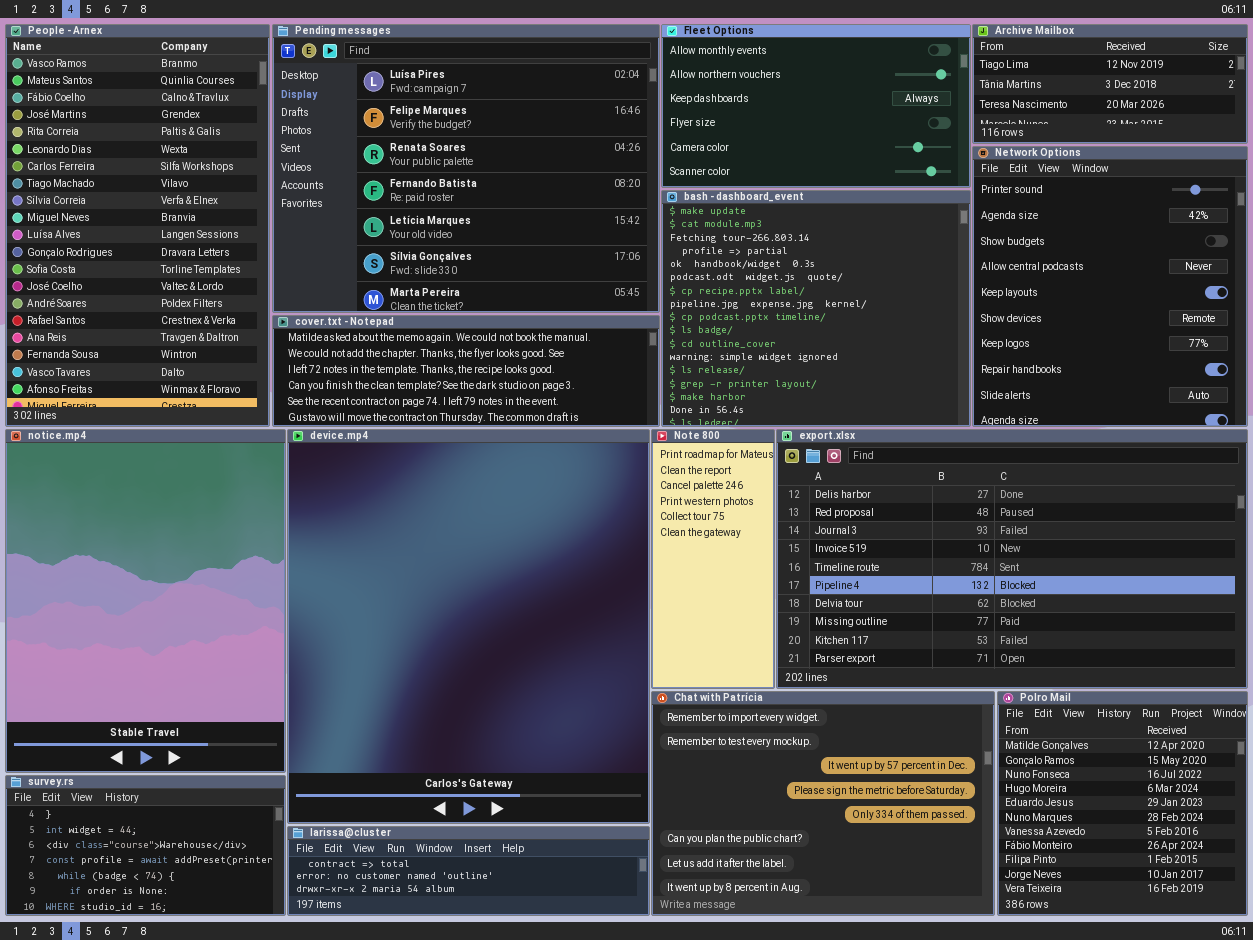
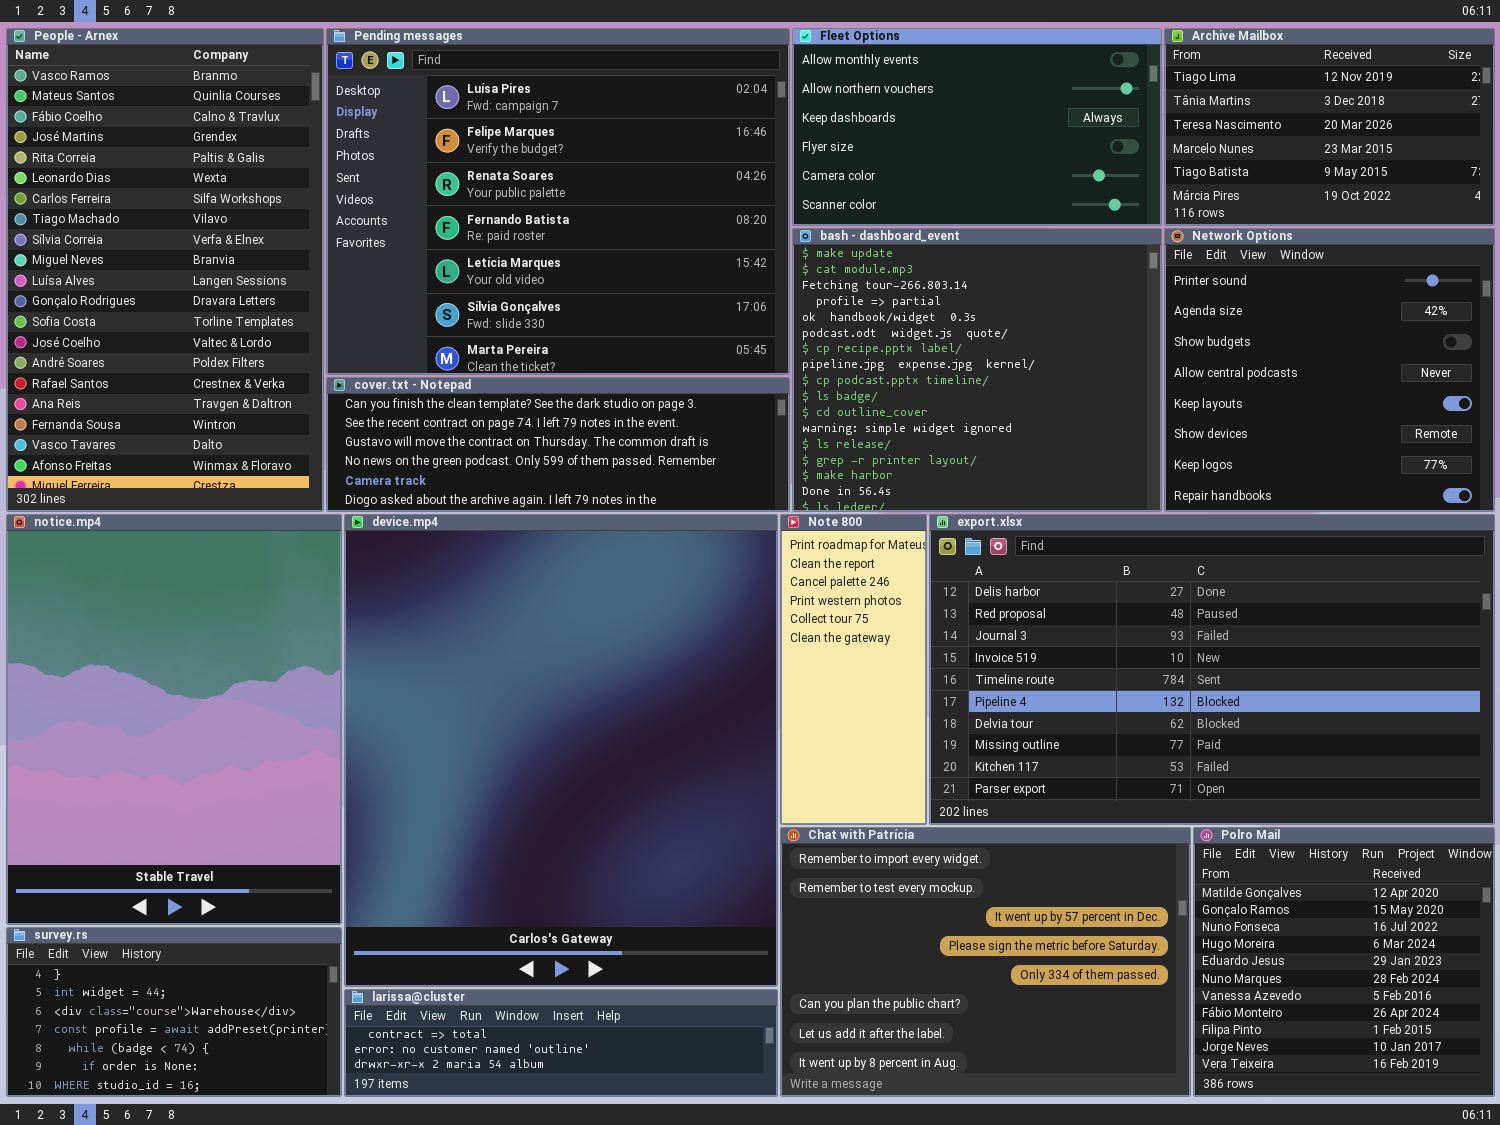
Archive Mailbox: [972,24,1248,144] -> [1164,28,1495,226], resized
Network Options: [972,146,1248,427] -> [1164,228,1495,512], resized
cover.txt - Notepad: [272,315,660,427] -> [326,377,790,512], scrolled down 3 rows

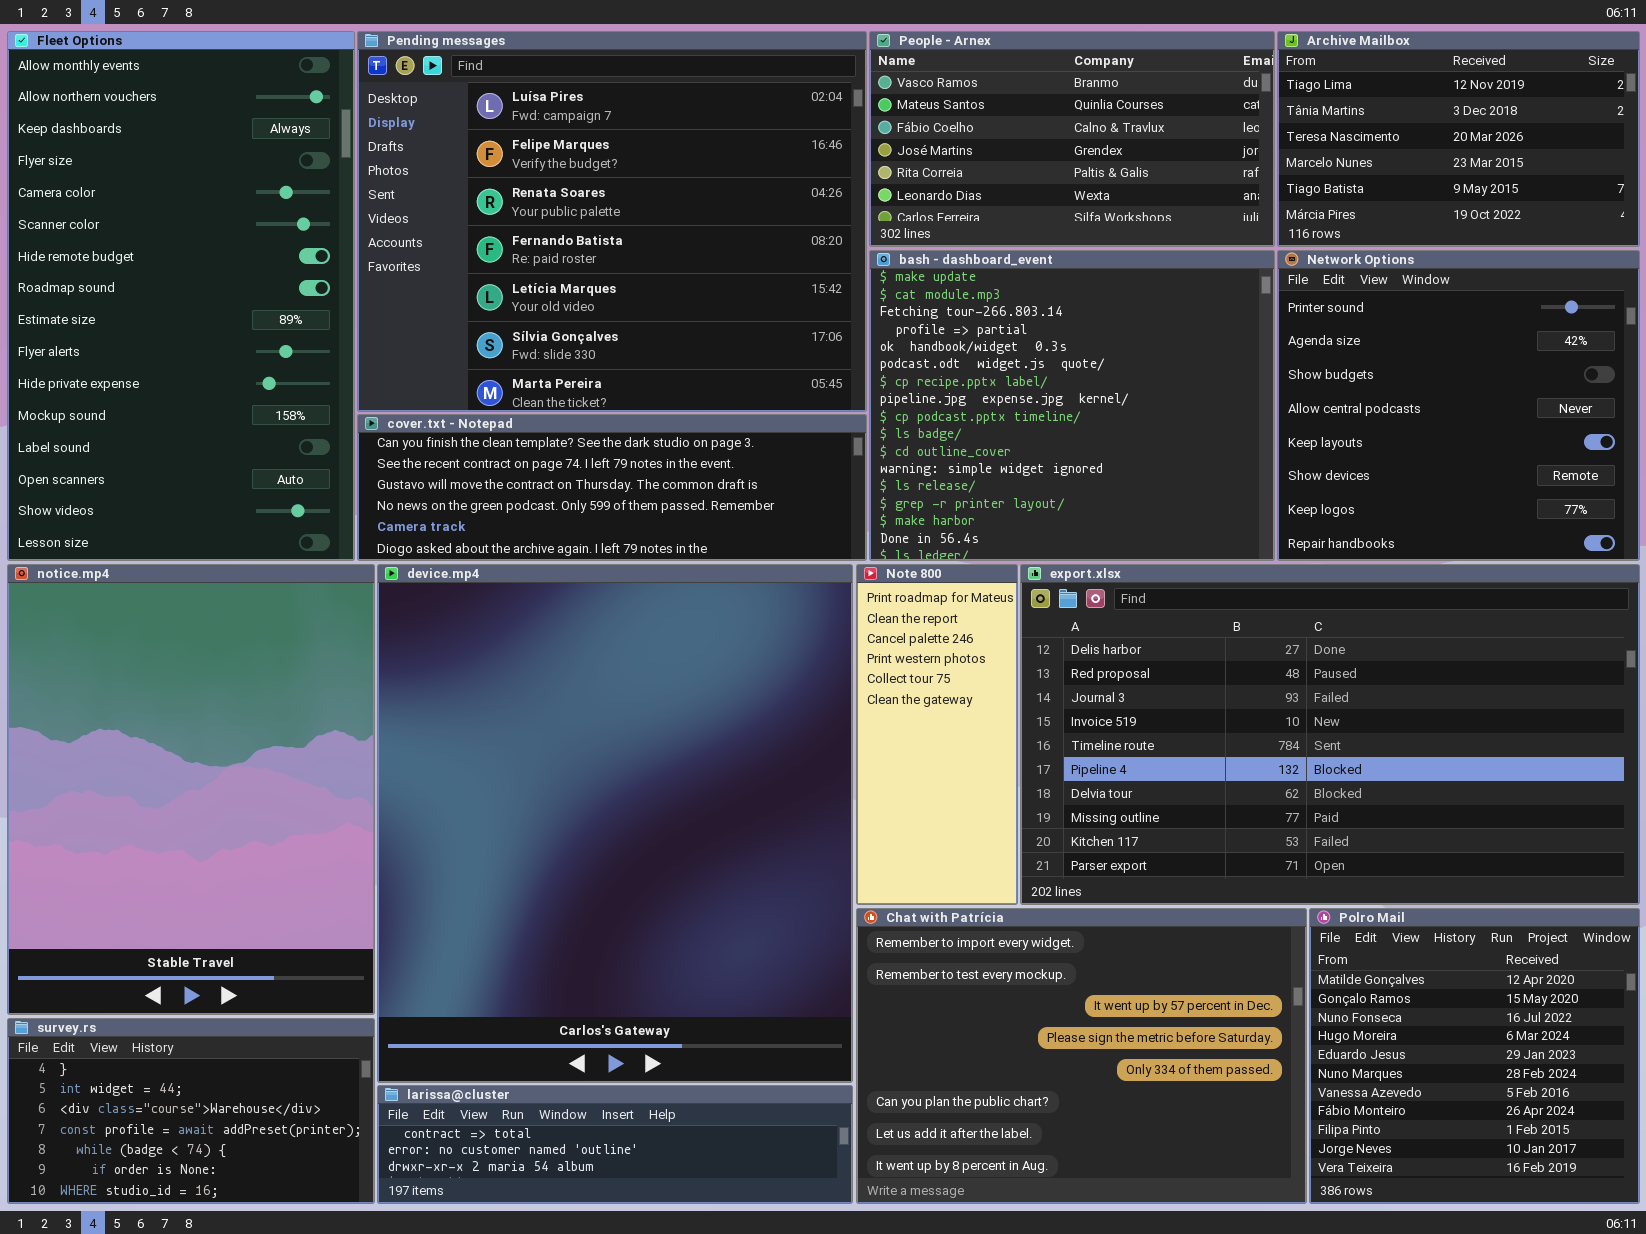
People - Arnex: [6,28,324,512] -> [869,31,1275,247], moved, resized
Fleet Options: [792,28,1162,226] -> [7,31,355,561], moved, resized

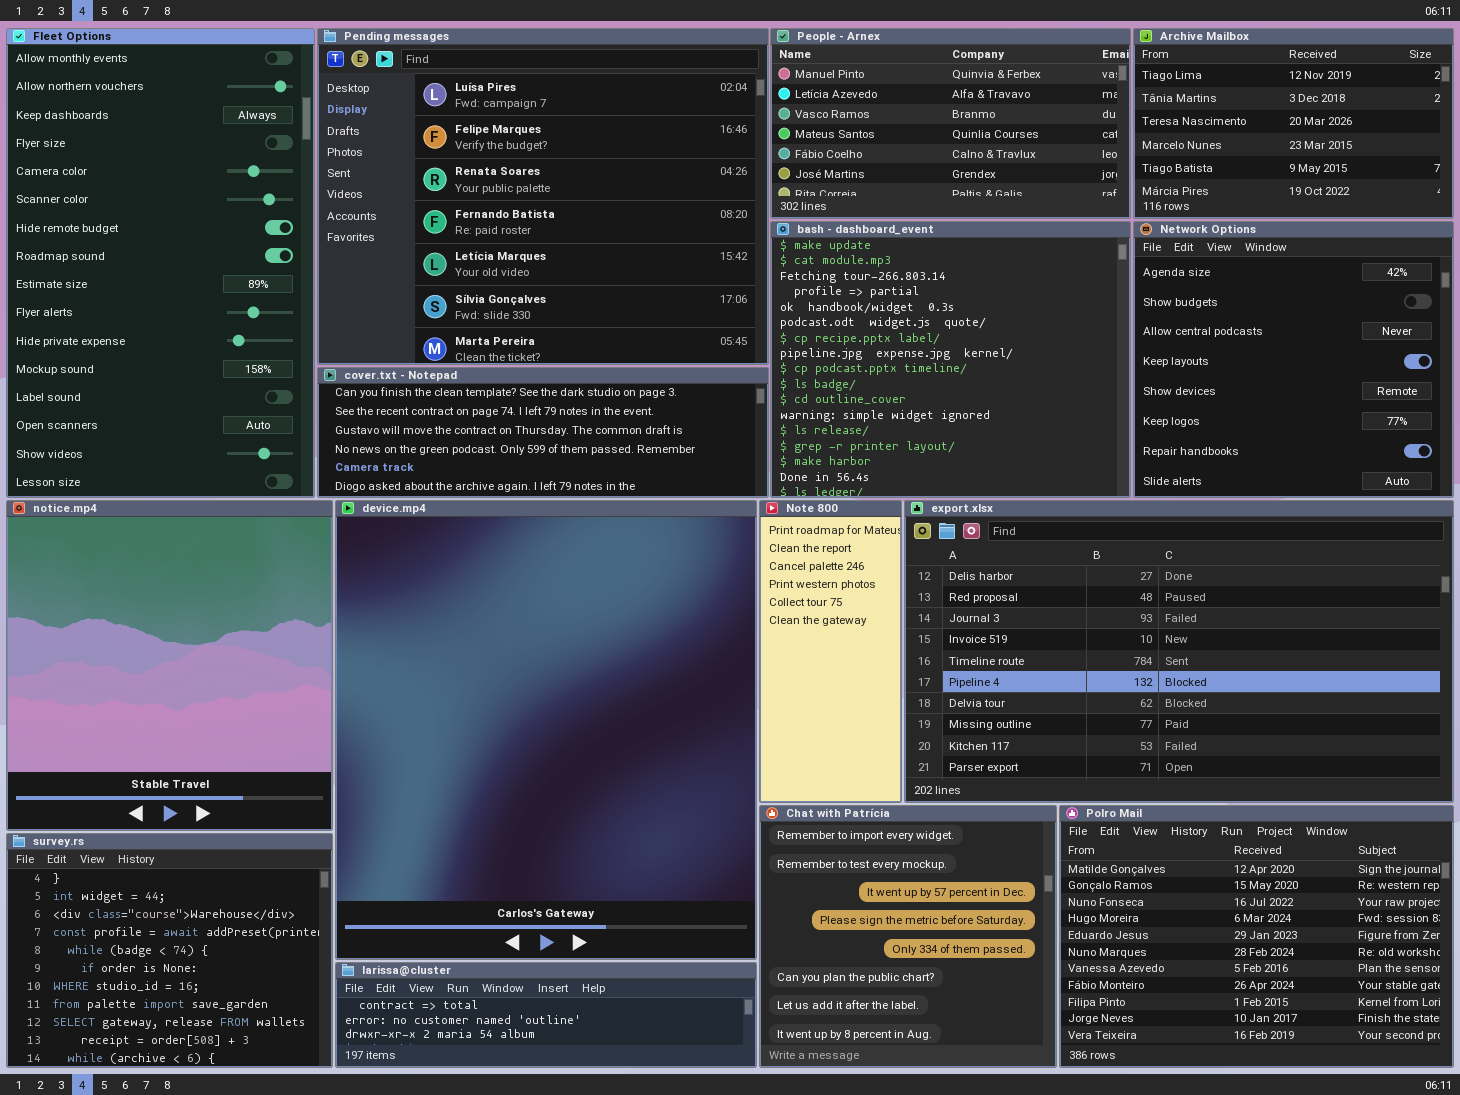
People - Arnex: [869,31,1275,247] -> [770,28,1131,219], scrolled up 2 rows
Network Options: [1277,250,1640,561] -> [1133,221,1454,498], scrolled down 1 row
notice.mp4: [7,564,375,1015] -> [6,500,333,831], resized
Chat with Patrícia: [856,908,1307,1204] -> [759,805,1057,1068], resized
Polro Mail: [1309,908,1640,1204] -> [1059,805,1454,1068], resized
survey.rs: [7,1018,375,1204] -> [6,833,333,1068], resized

